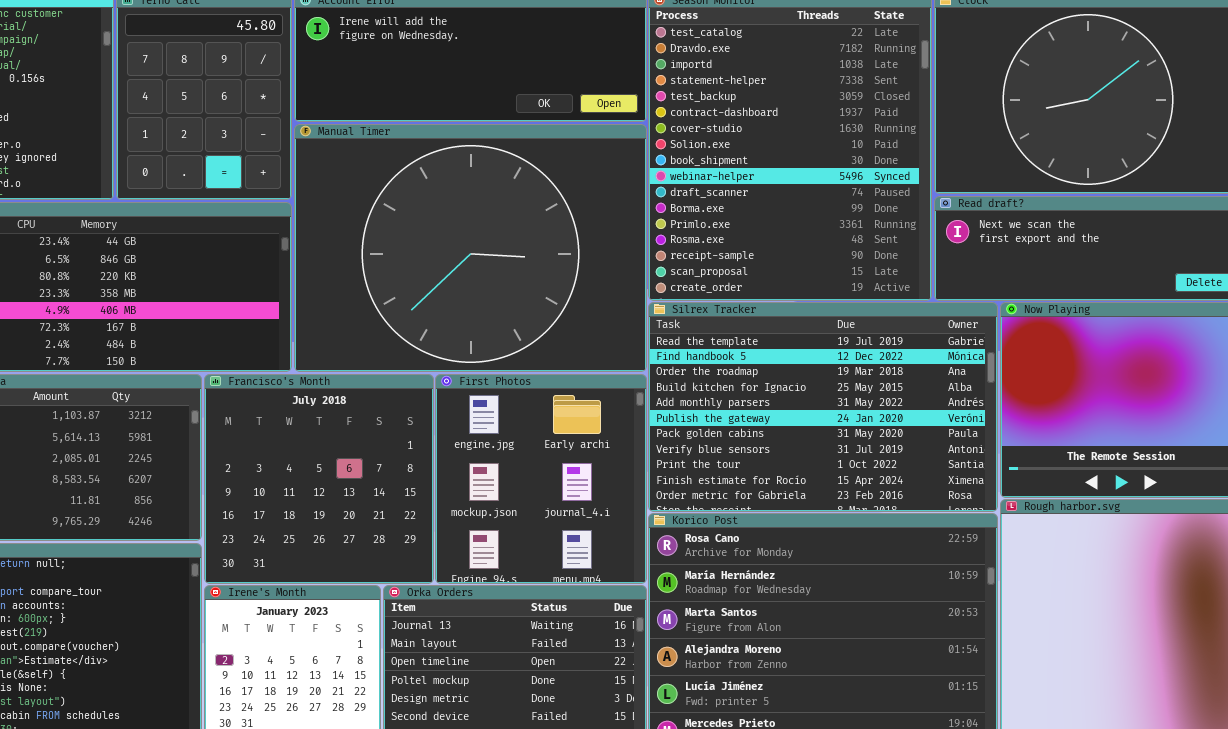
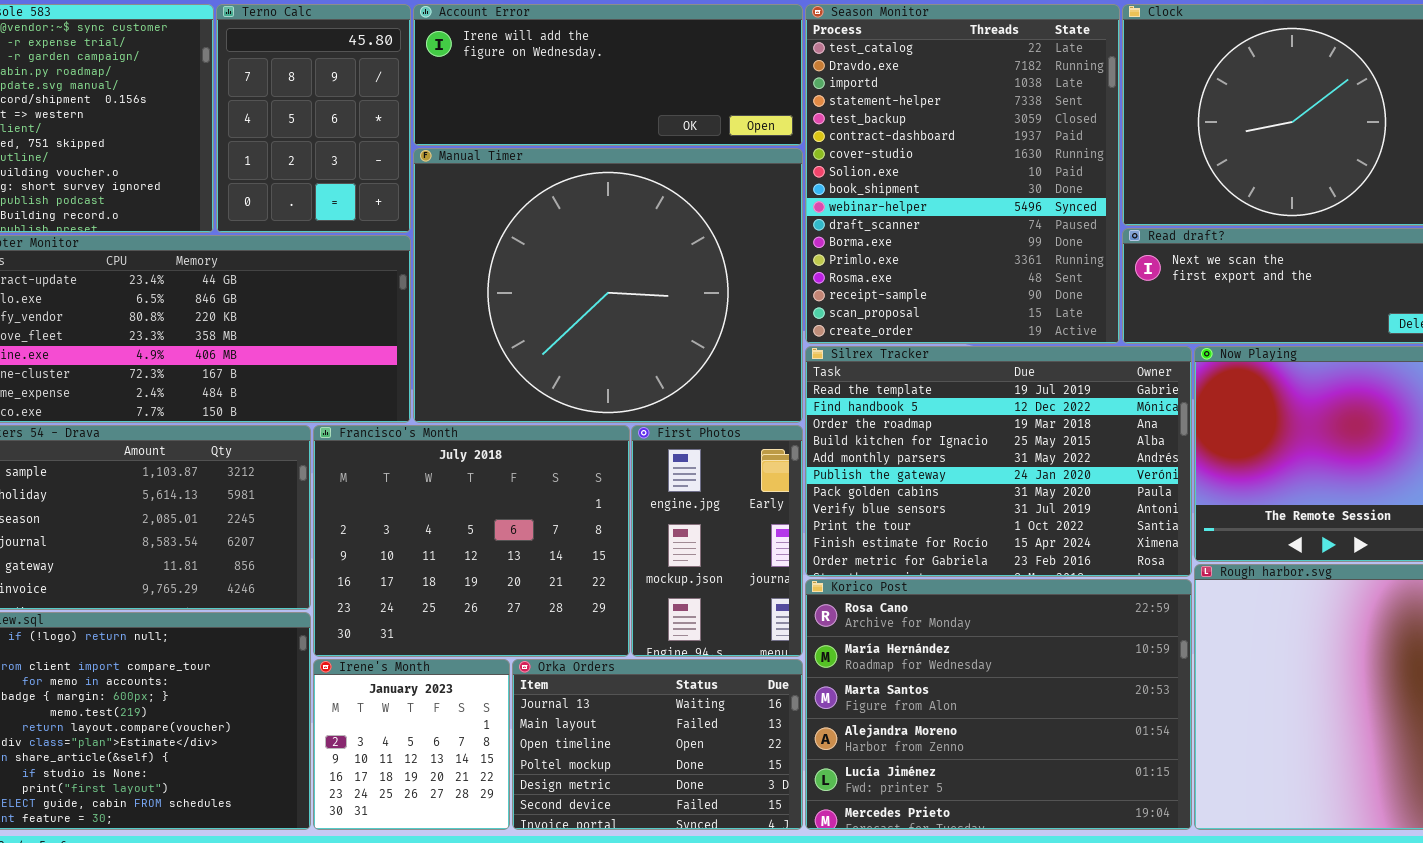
Francisco's Month: [204,374,434,584] -> [313,425,630,657], resized
First Photos: [435,374,647,584] -> [631,425,803,657], resized

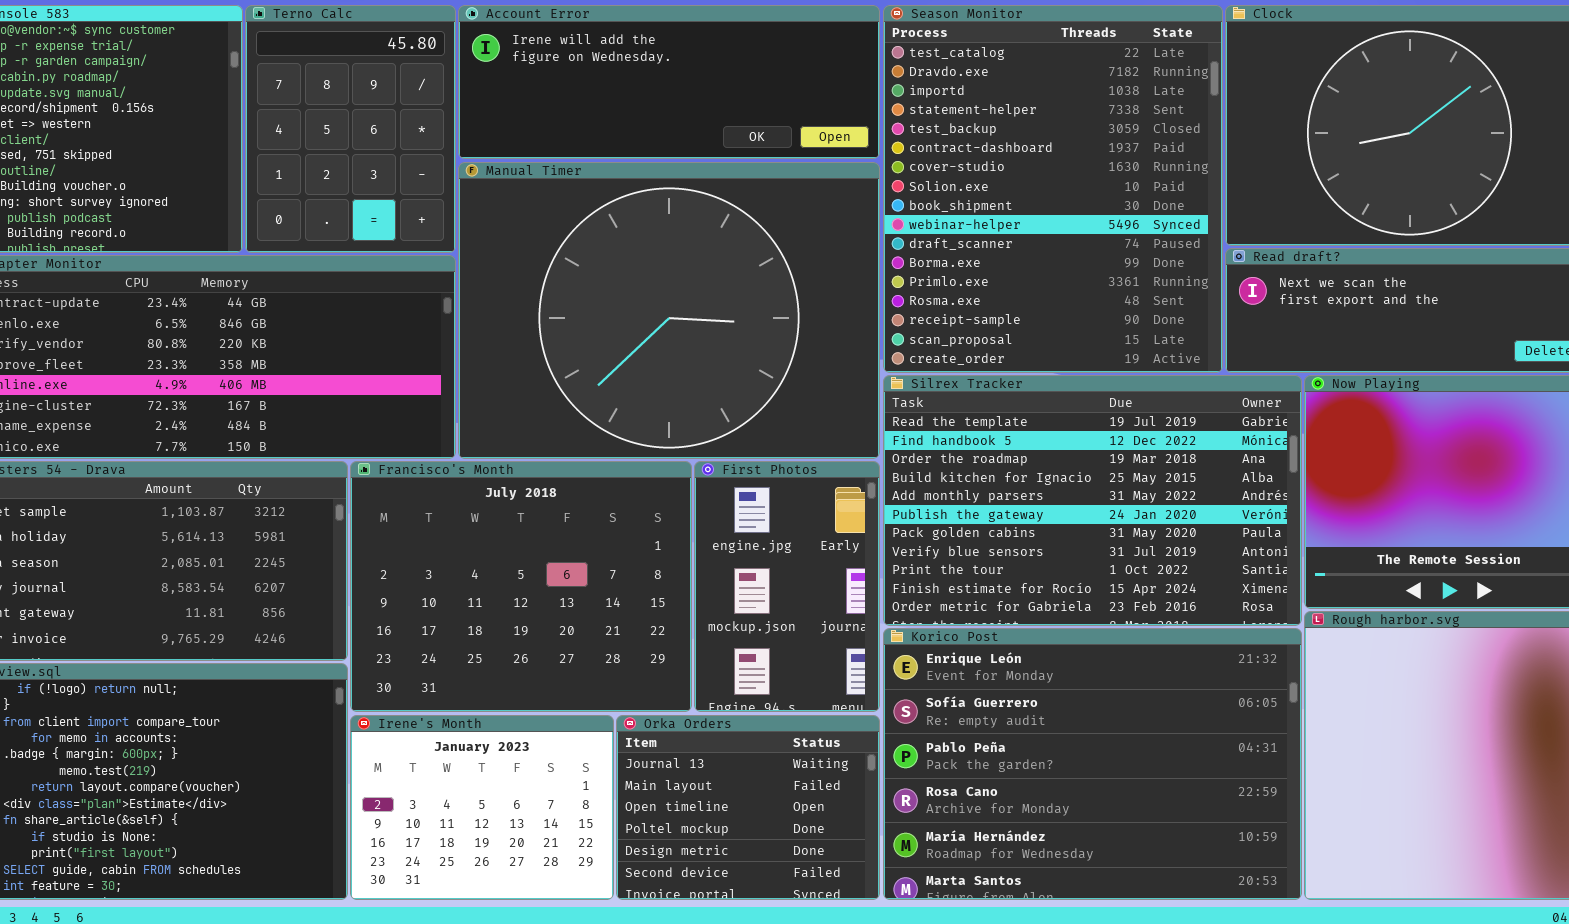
Korico Post: [805,579,1192,830] -> [883,628,1302,900], scrolled up 3 rows
Irene's Month: [313,659,510,830] -> [350,715,614,900], resized
Orka Orders: [512,659,803,830] -> [616,715,880,900], resized

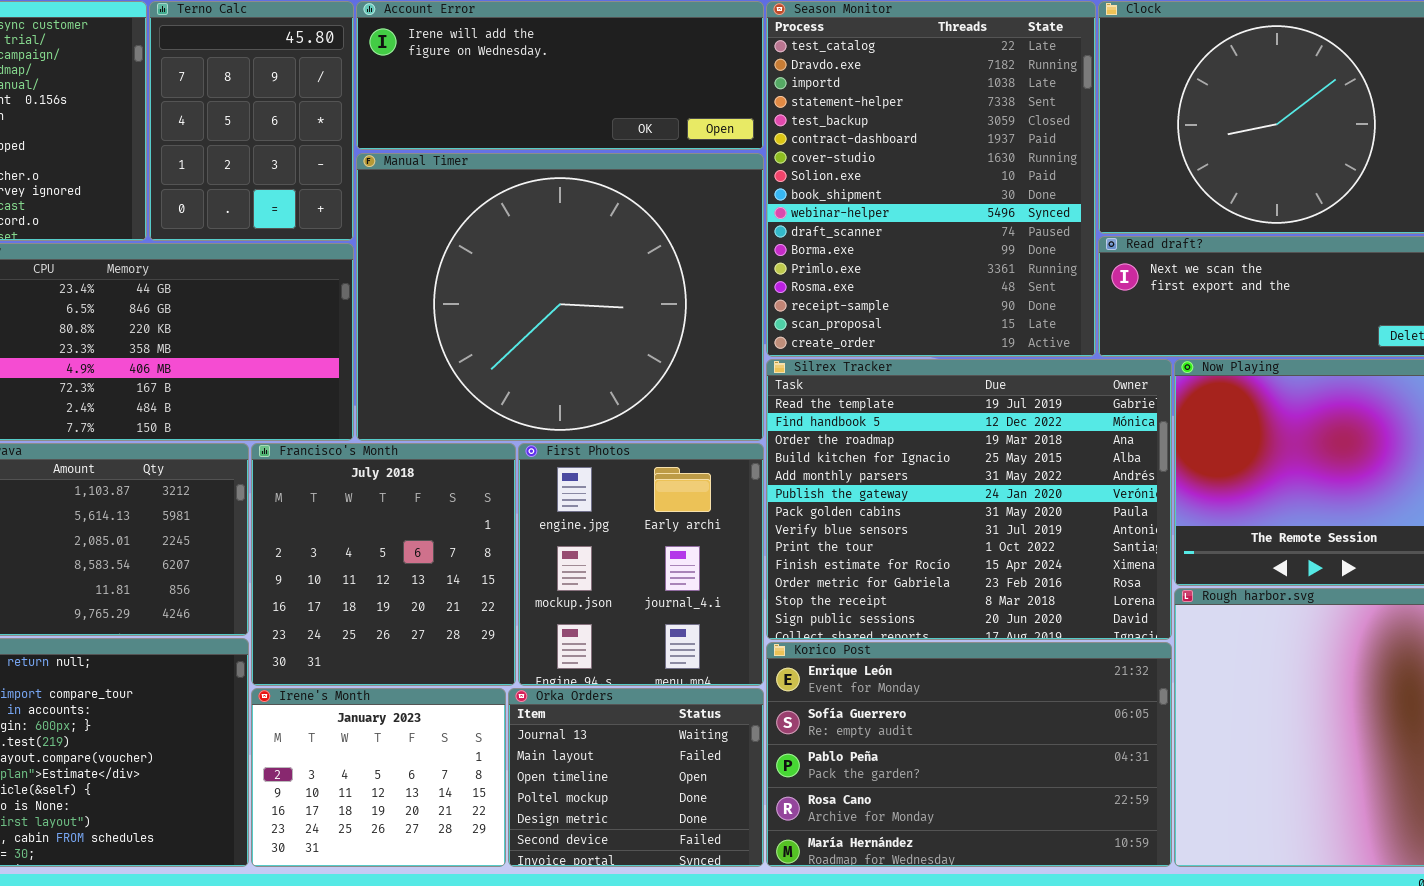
Silrex Tracker: [883,375,1302,626] -> [766,359,1172,640], resized
Francisco's Month: [350,461,692,712] -> [251,443,516,686], resized
First Photos: [694,461,880,712] -> [518,443,764,686], resized
Korico Post: [883,628,1302,900] -> [766,642,1172,867], resized

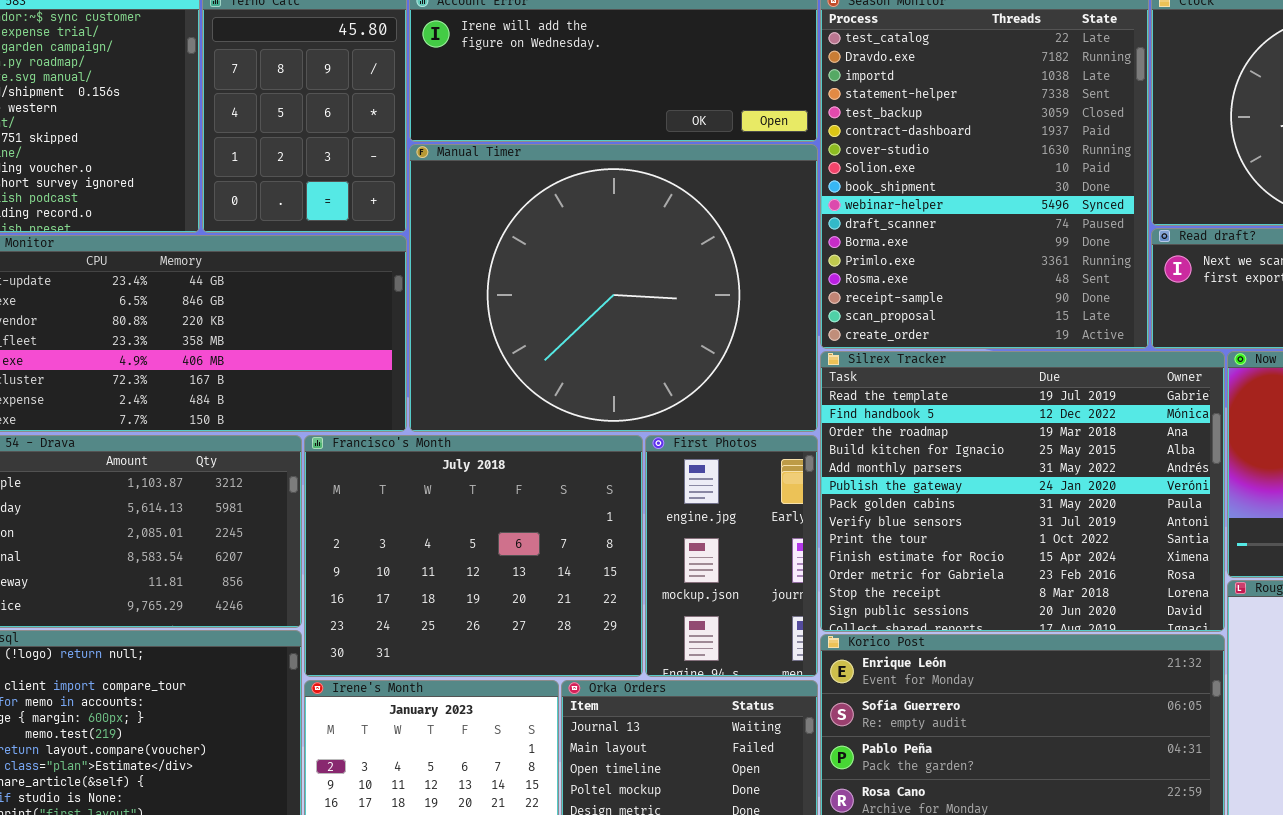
Francisco's Month: [251,443,516,686] -> [304,435,643,677], resized
First Photos: [518,443,764,686] -> [645,435,818,677], resized

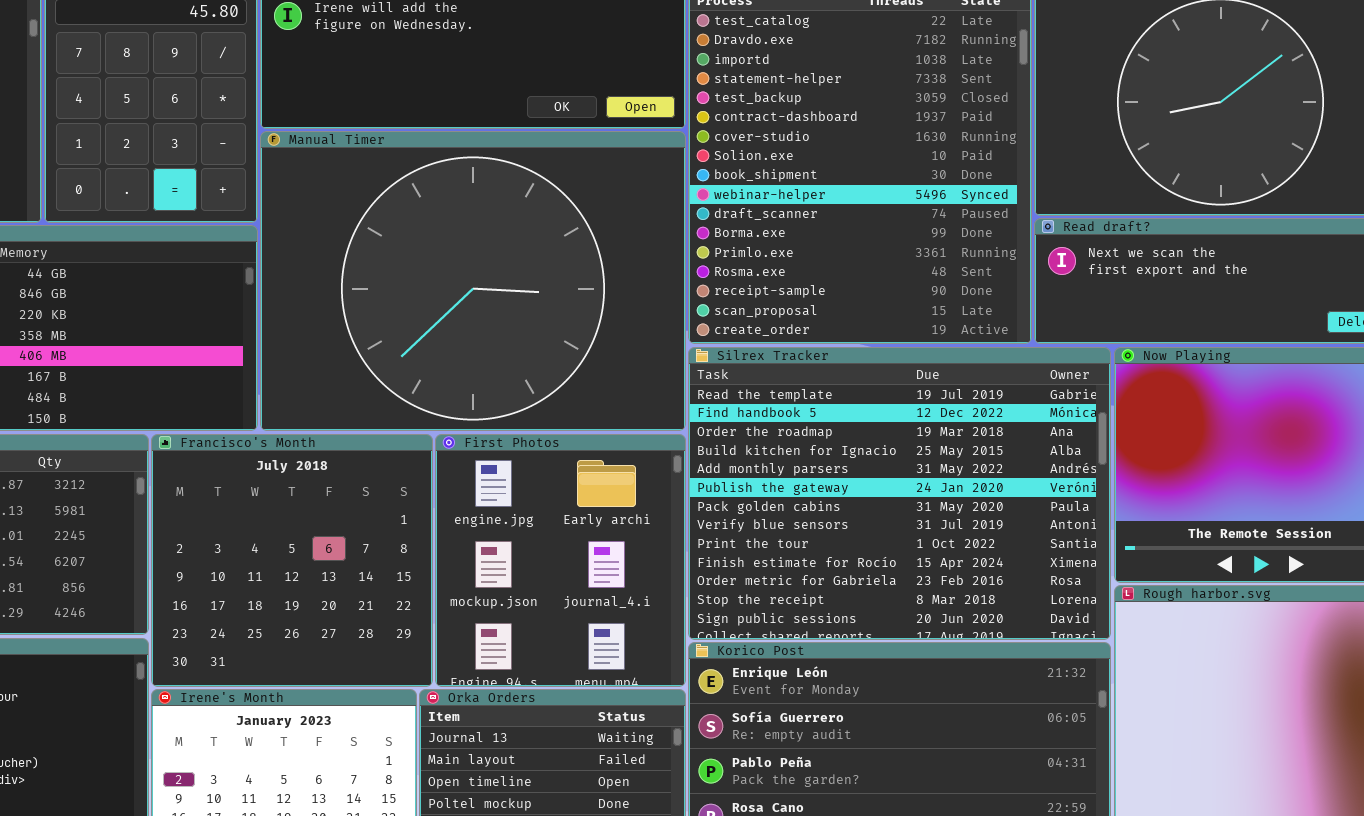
Francisco's Month: [304,435,643,677] -> [151,434,433,687], resized
First Photos: [645,435,818,677] -> [435,434,686,687], resized

